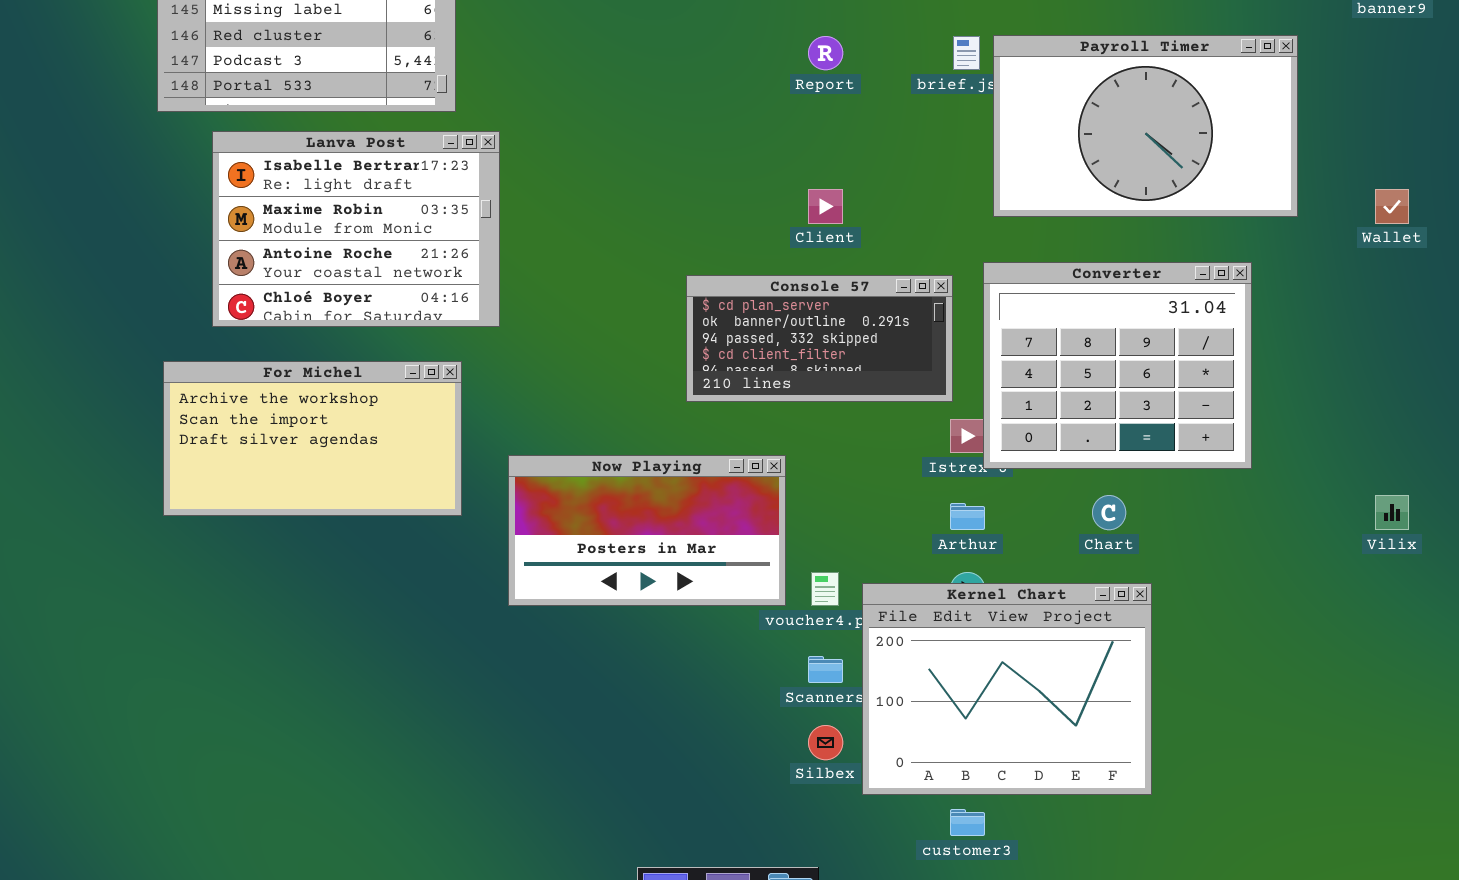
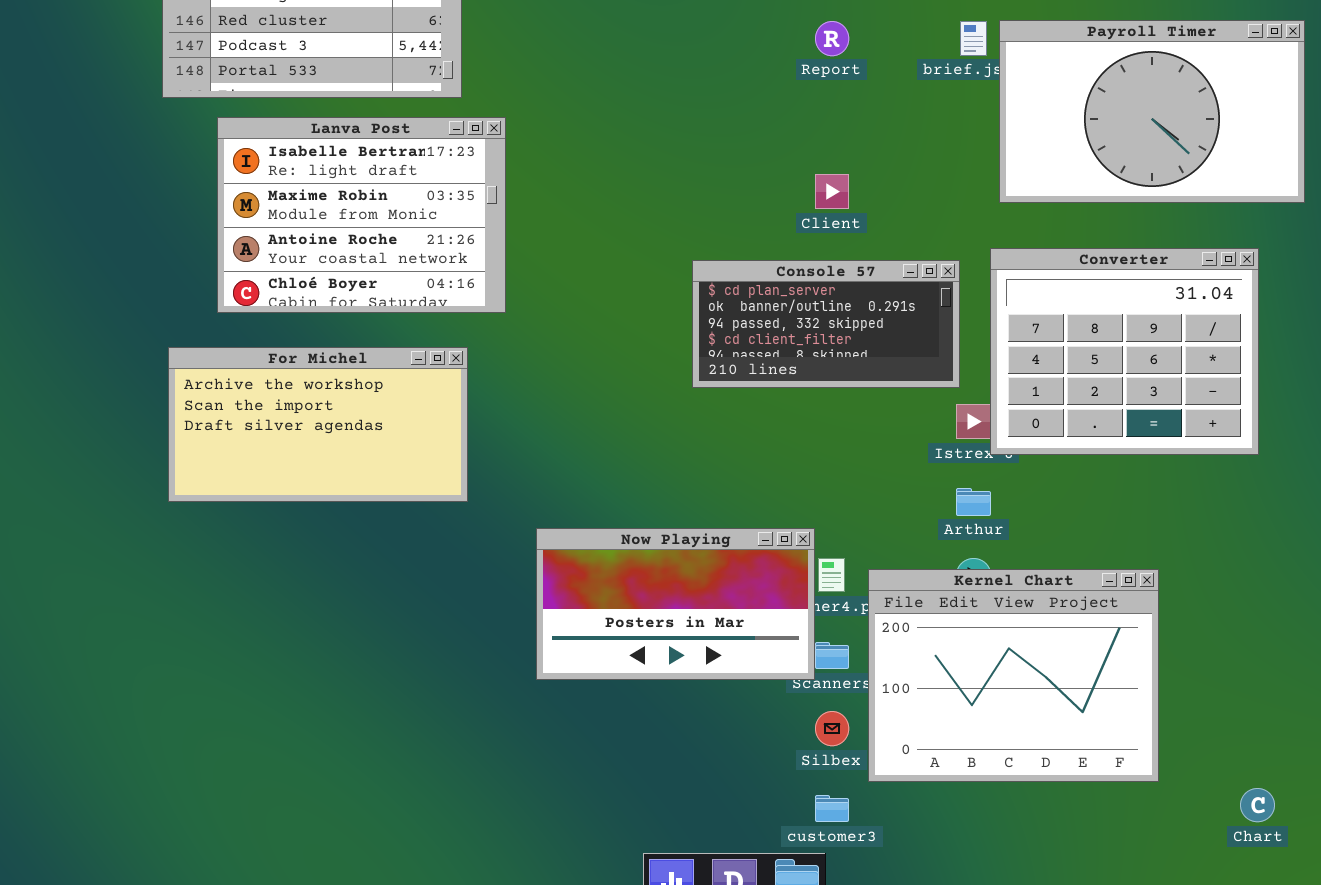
Now Playing: [508,455,786,606] -> [536,528,815,680], moved
Chart: [1092,495,1126,530] -> [1240,788,1275,822], moved
customer3: [950,809,985,836] -> [815,795,849,822], moved

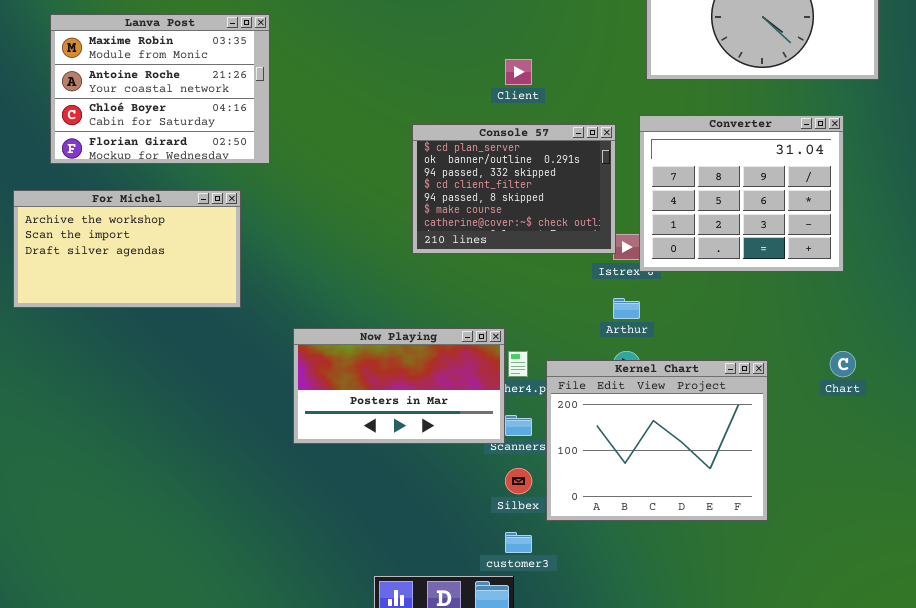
Lanva Post: [217,117,506,313] -> [50,14,270,164], scrolled down 1 row
Console 57: [692,260,960,388] -> [412,124,616,254], resized
Chart: [1240,788,1275,822] -> [830,351,856,377], moved

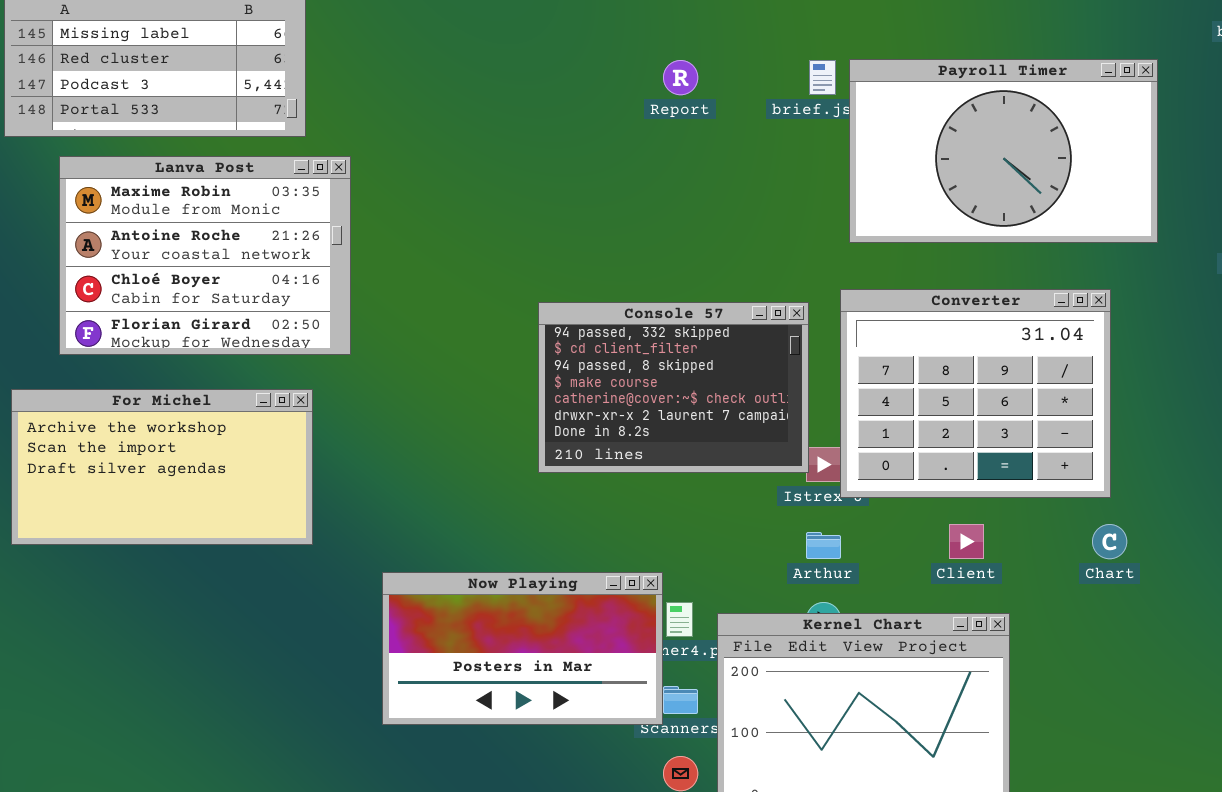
Client: [505,59,532,85] -> [949,524,984,559], moved
Console 57: [412,124,616,254] -> [538,302,809,473], scrolled down 2 rows
Chart: [830,351,856,377] -> [1092,524,1127,559], moved

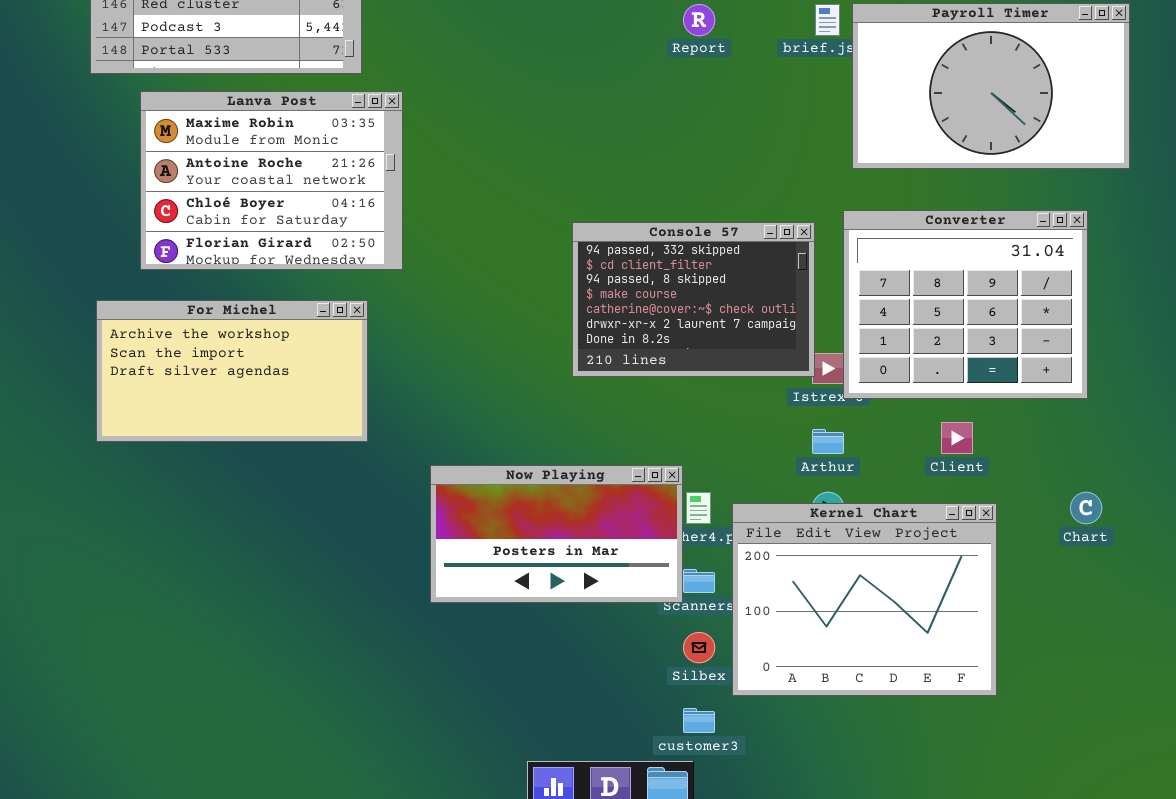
Chart: [1092,524,1127,559] -> [1070,492,1102,524], moved

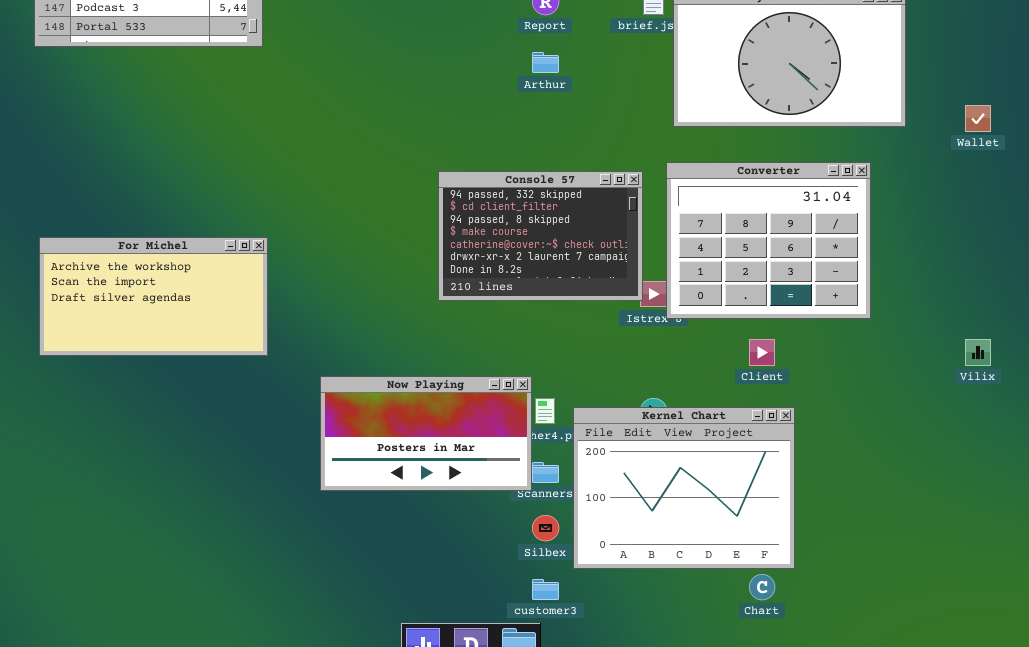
Lanva Post: [140,91,403,270] -> none, closed
Arthur: [812,429,844,454] -> [532,52,559,73], moved
Chart: [1070,492,1102,524] -> [749,574,775,600], moved

